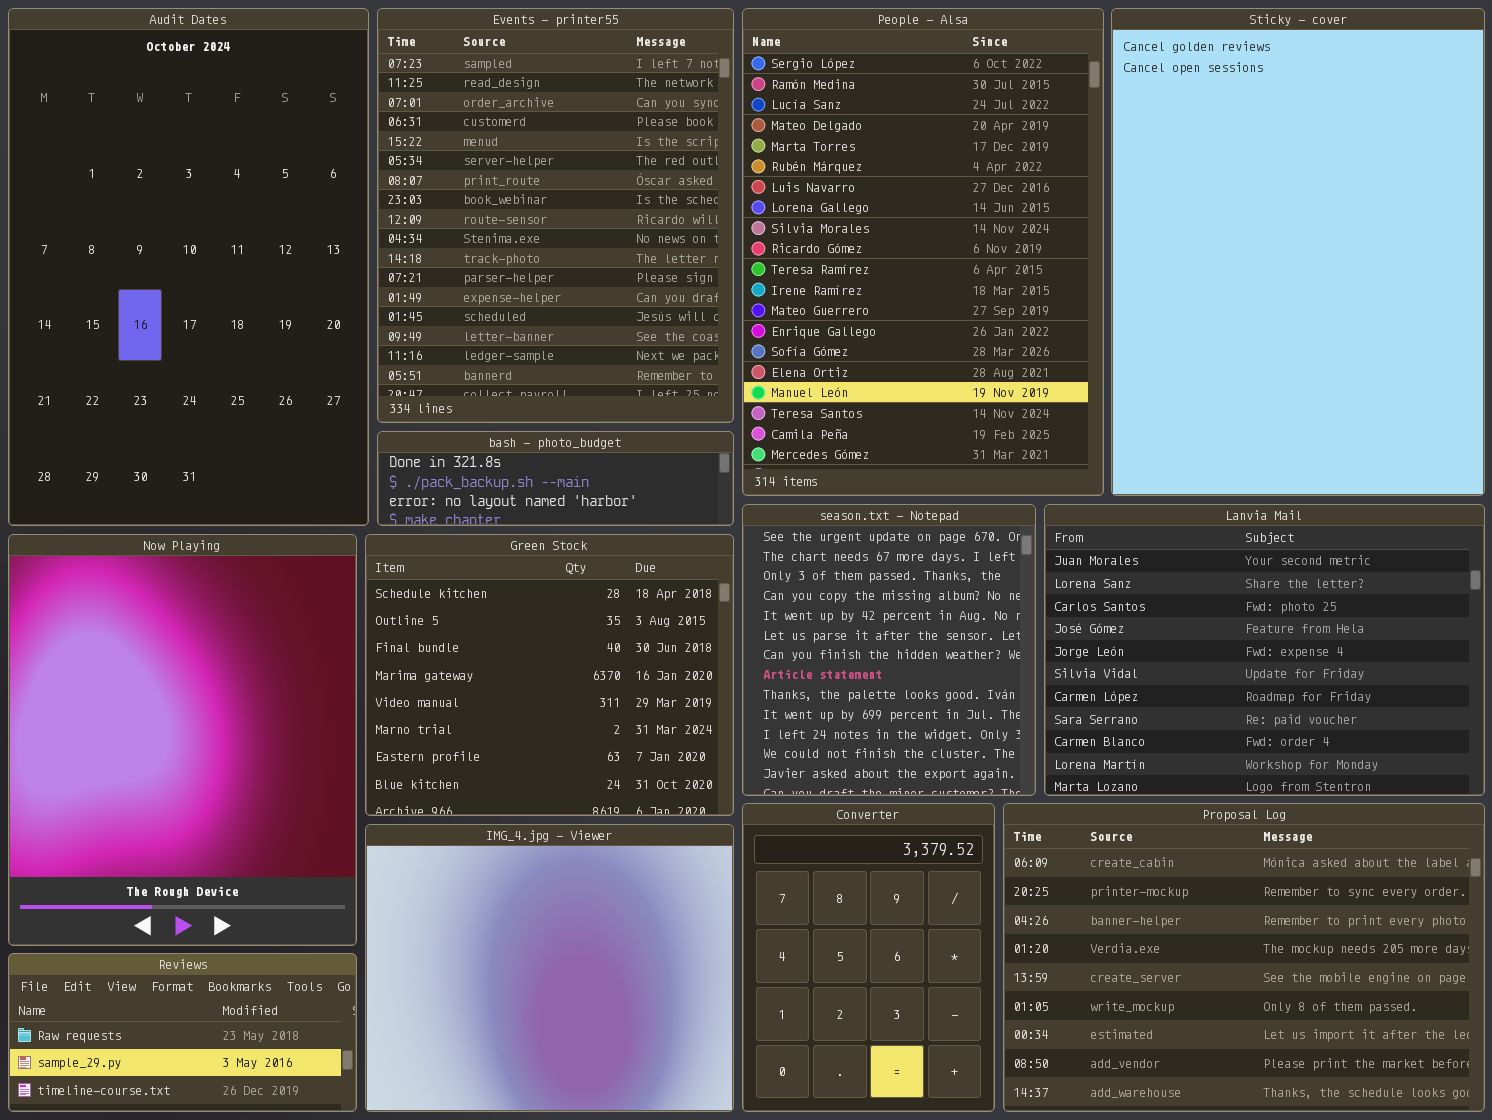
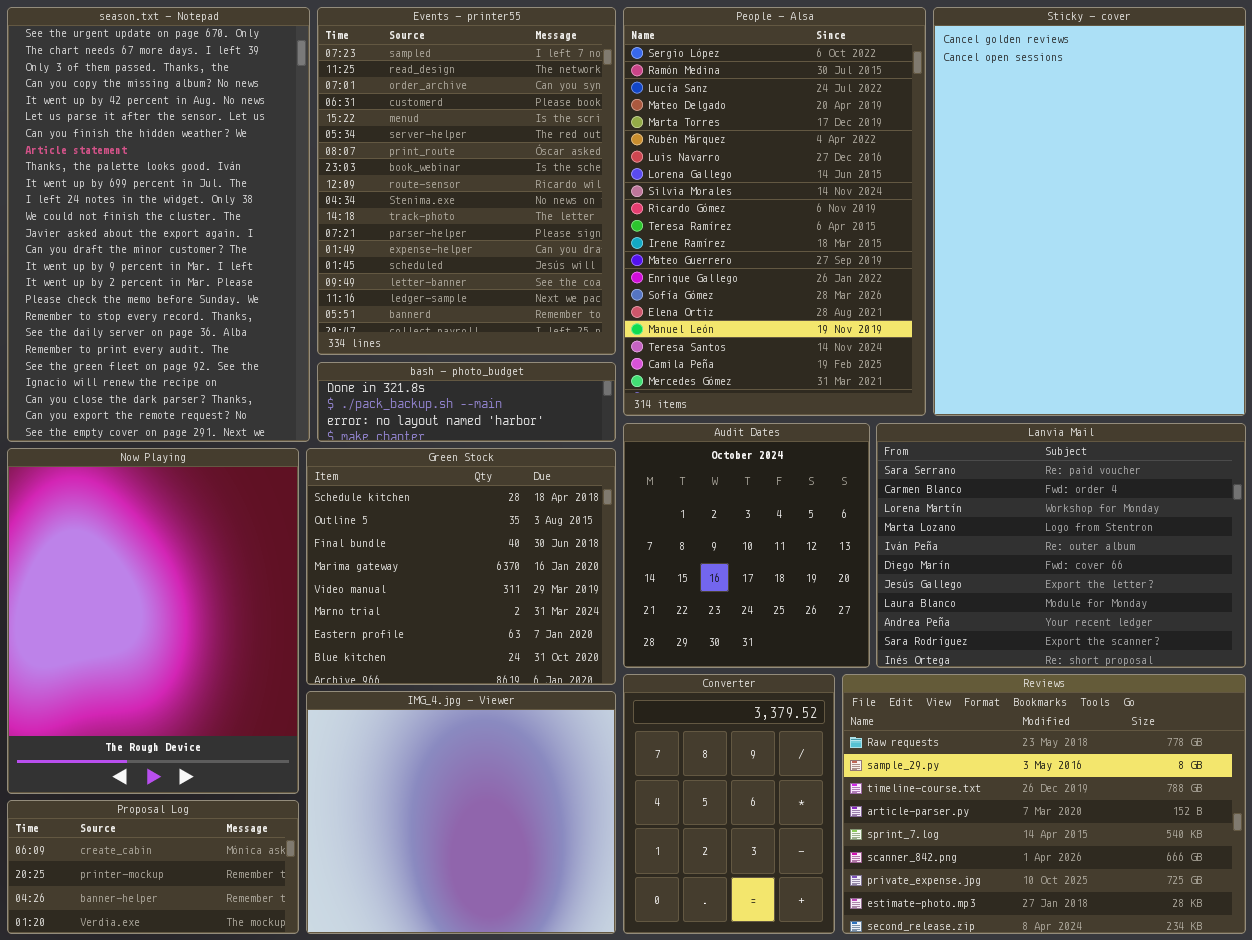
Audit Dates: [8,8,369,526] -> [623,423,870,668], moved, resized
season.txt - Notepad: [742,504,1036,796] -> [7,7,310,442], moved, resized
Lanvia Mail: [1044,504,1485,796] -> [876,423,1246,668], scrolled down 7 rows
Proposal Log: [1003,803,1485,1112] -> [7,800,299,934], moved, resized
Reviews: [8,953,357,1112] -> [842,674,1246,934], moved, resized

